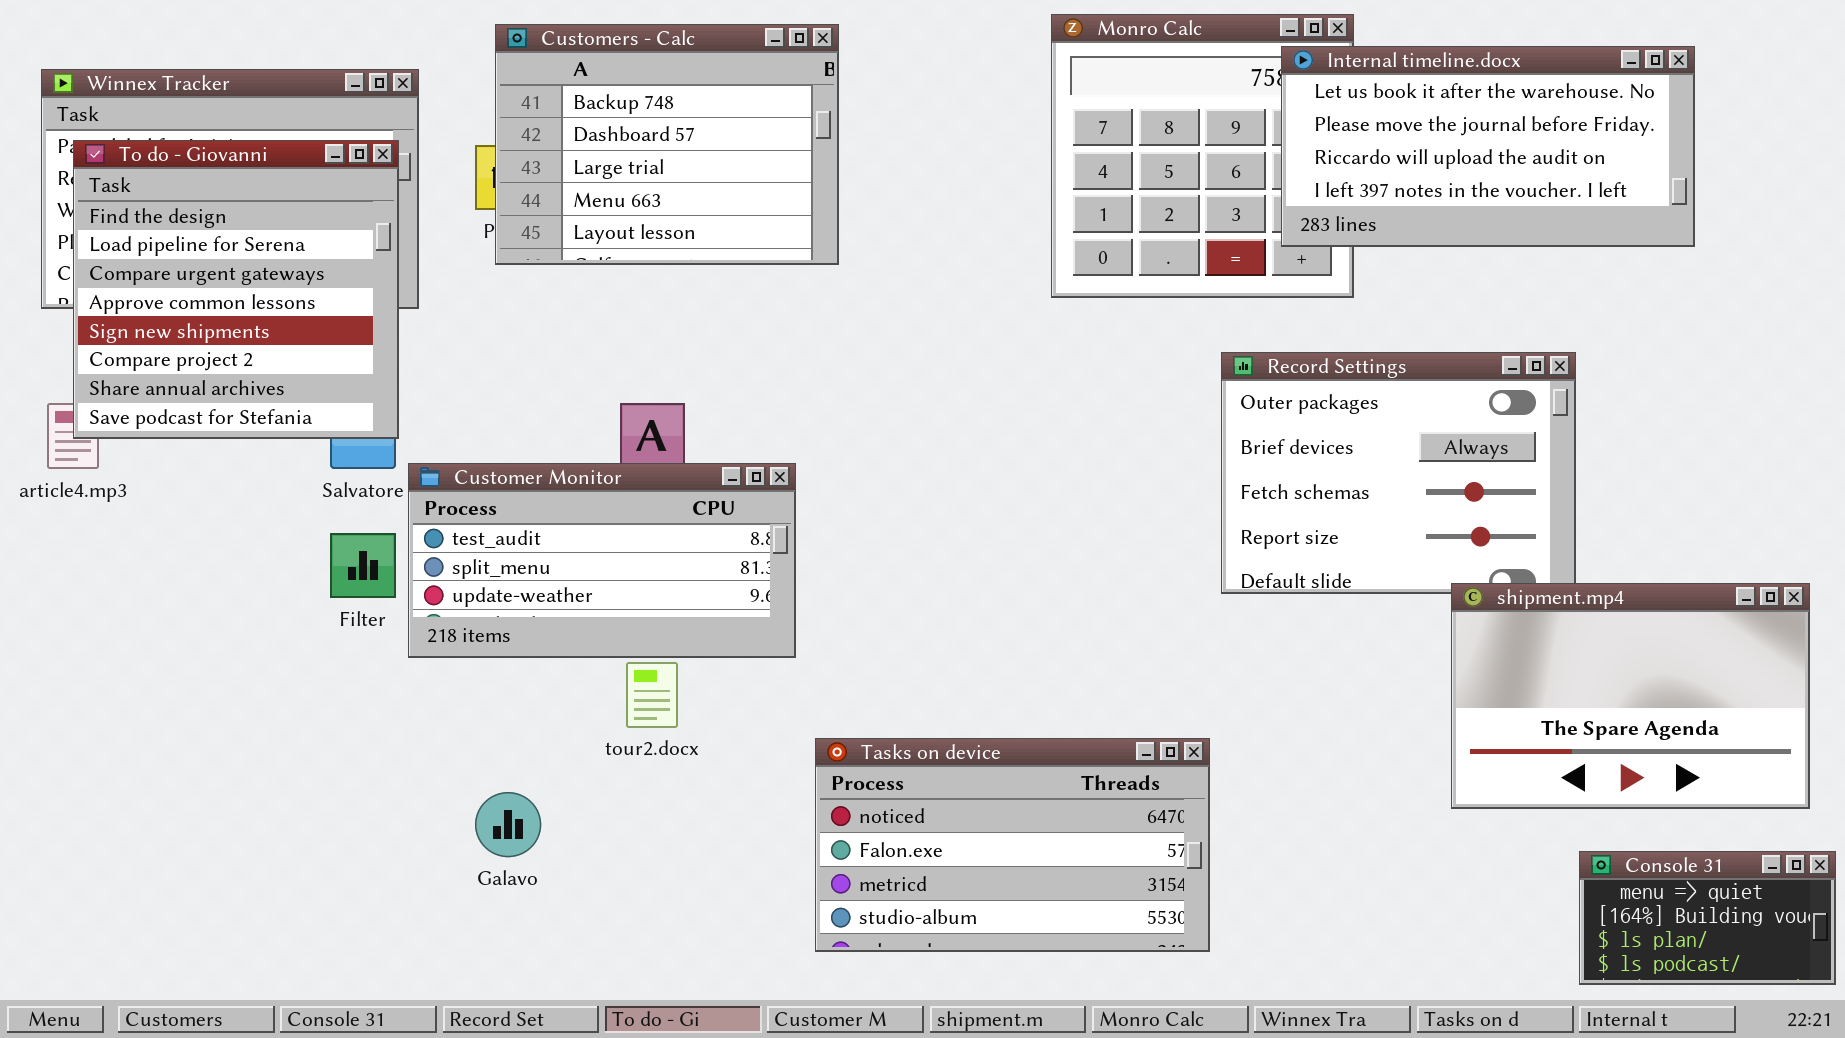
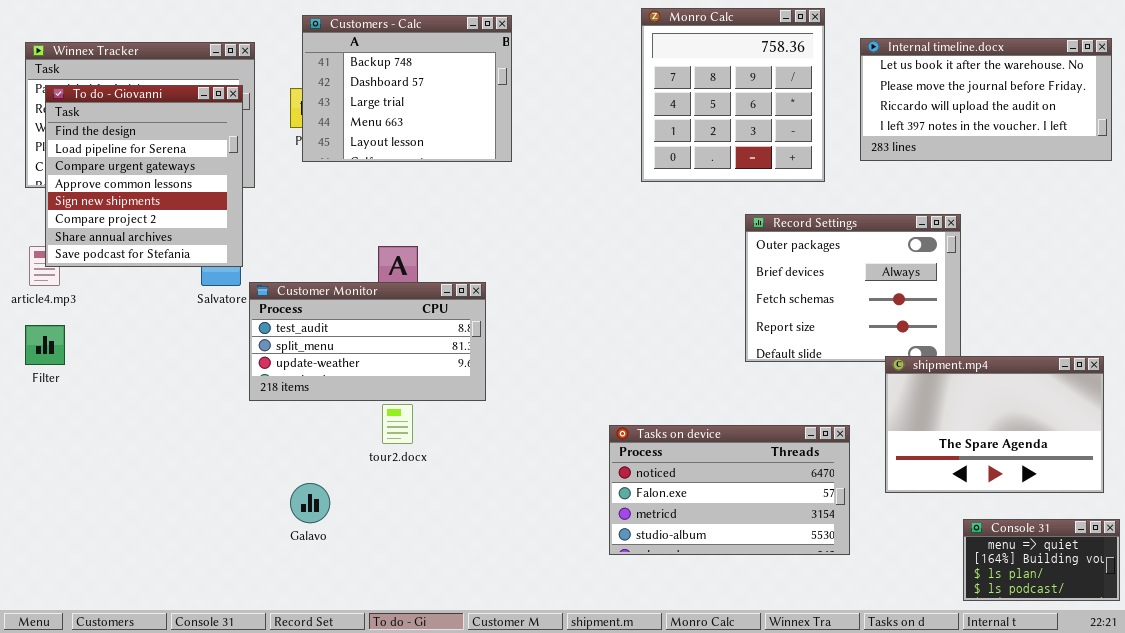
Internal timeline.docx: [1281,46,1695,247] -> [860,38,1112,161], moved
Filter: [330,533,396,598] -> [25,325,65,365], moved
Tasks on device: [815,738,1210,952] -> [609,425,850,555], moved

